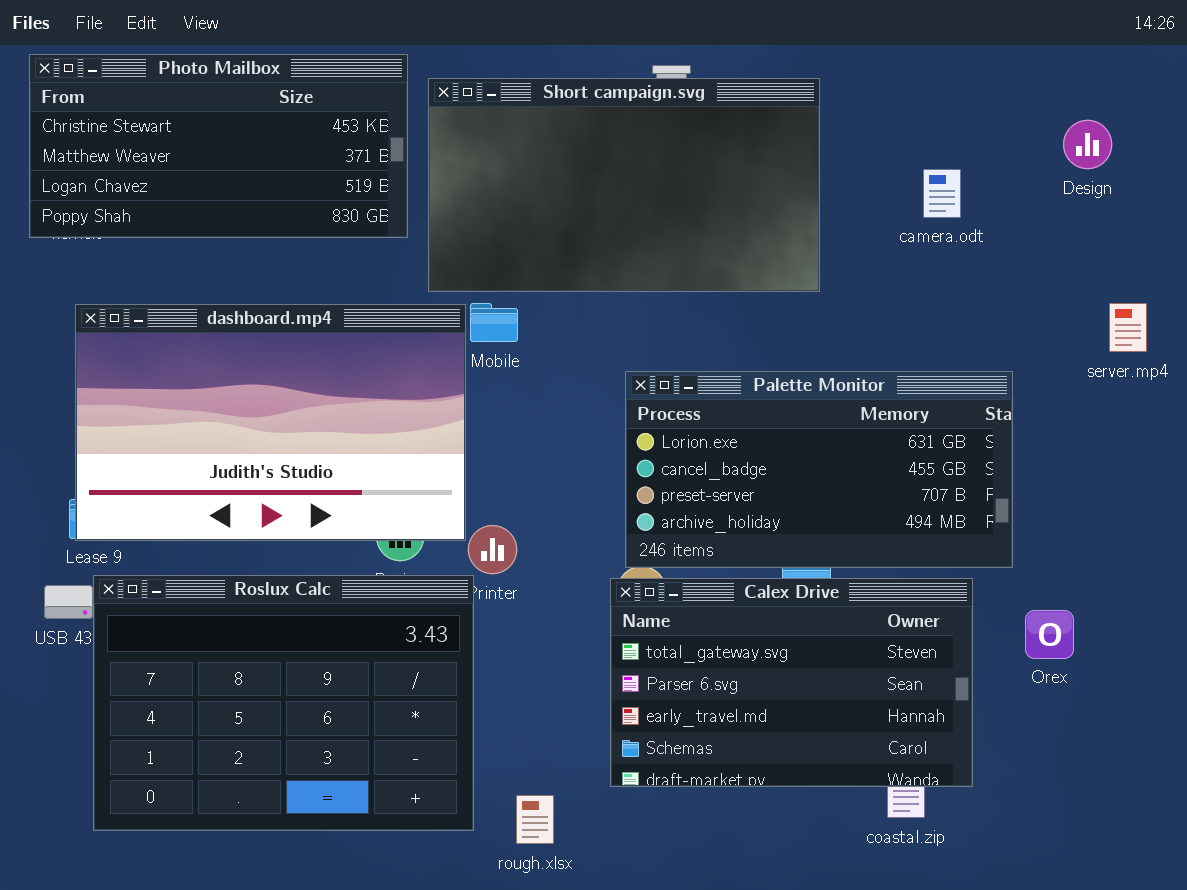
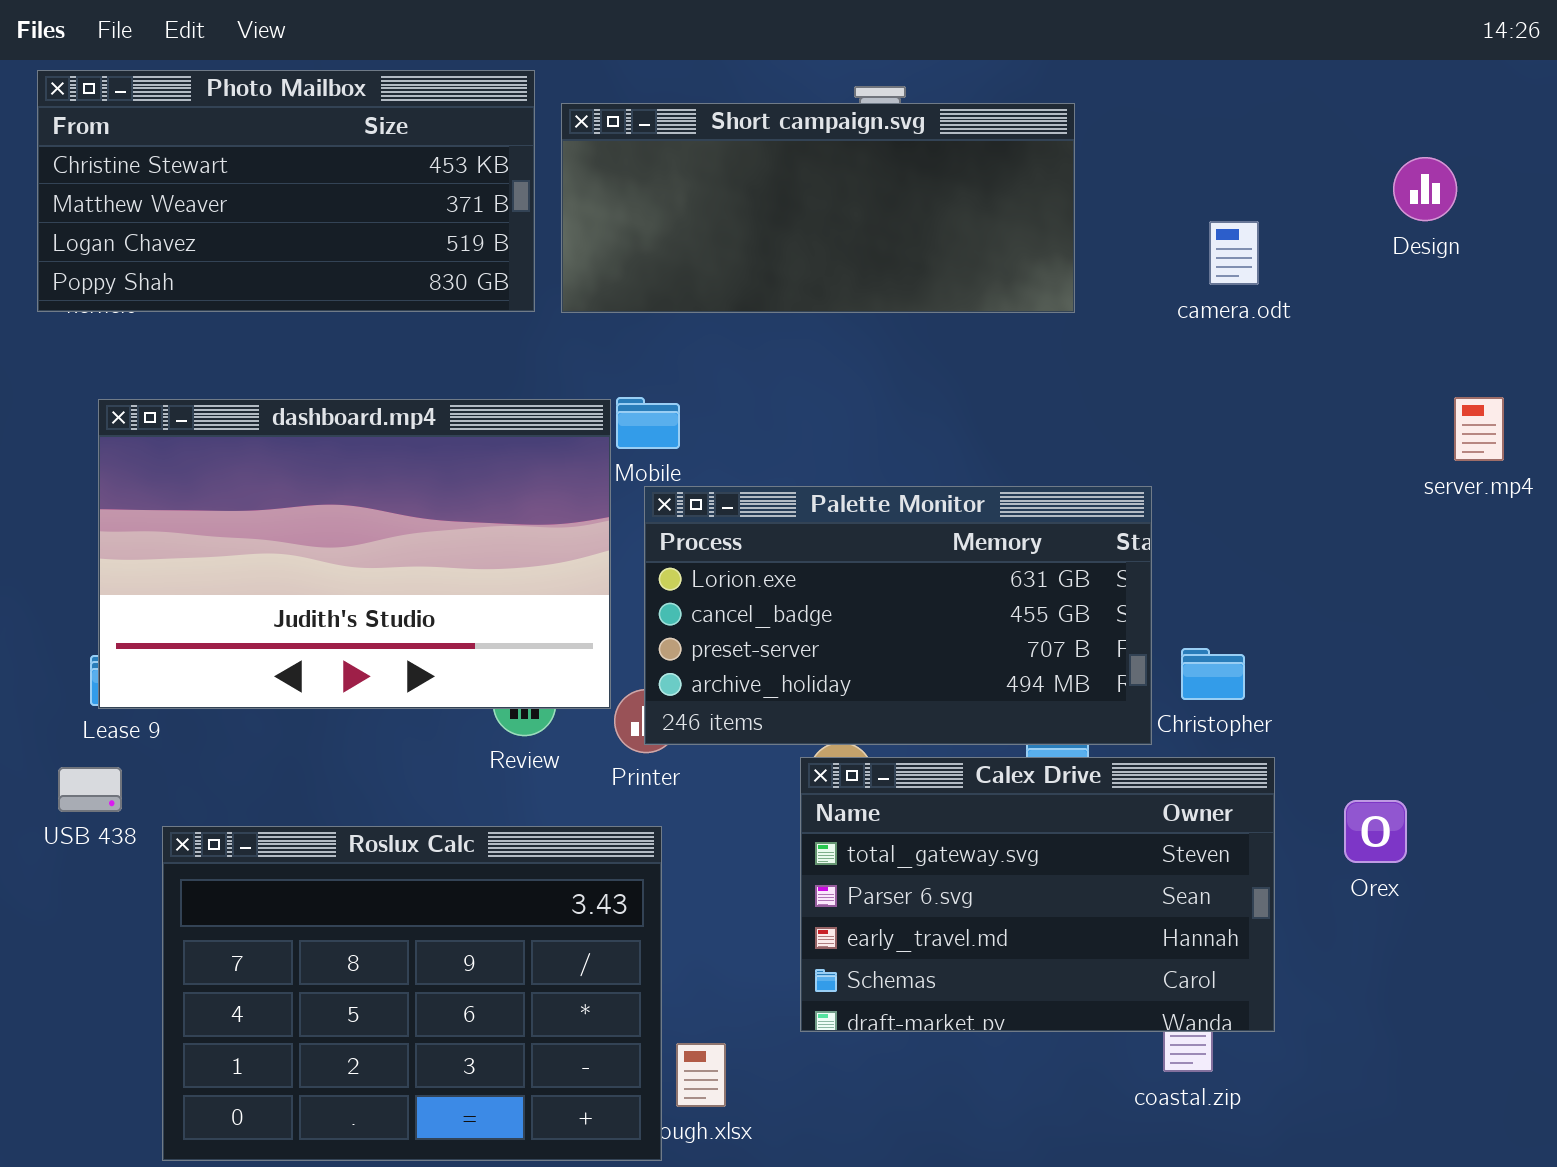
Short campaign.svg: [428,78,820,292] -> [561,103,1075,313], resized
Palette Monitor: [625,371,1013,568] -> [644,486,1152,745], moved
Roslux Calc: [93,575,474,831] -> [162,826,662,1161], moved

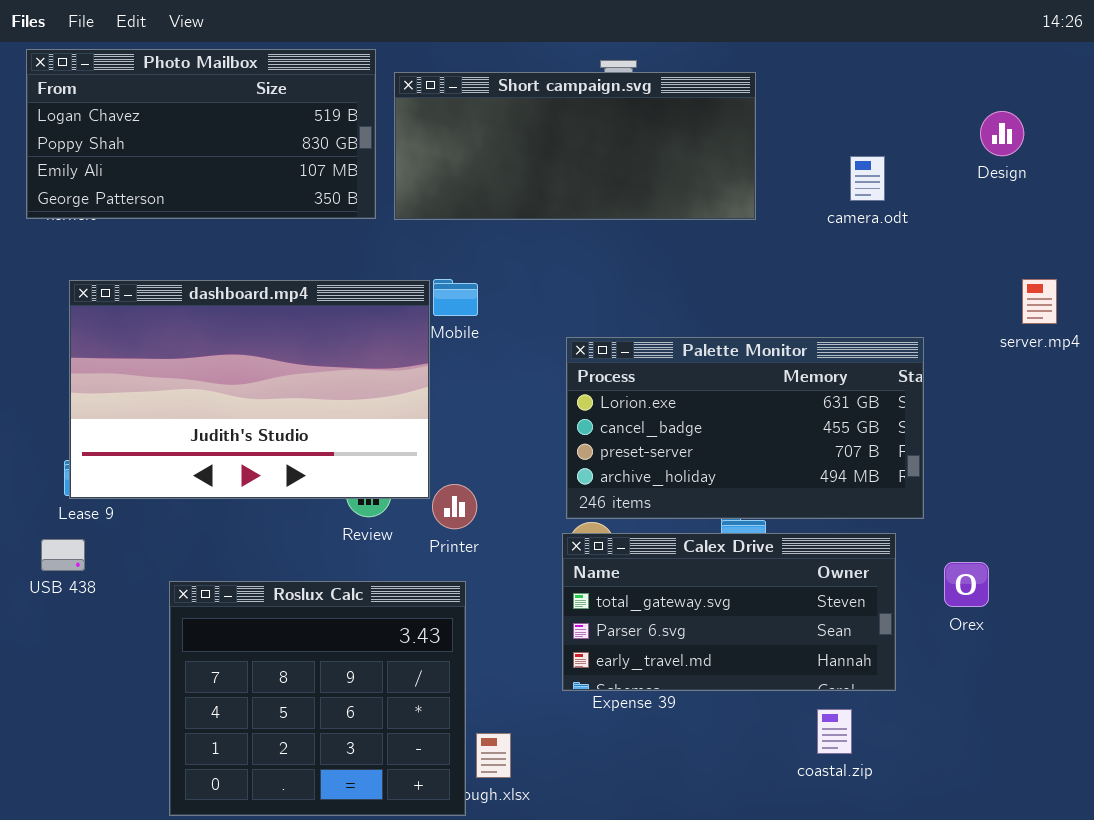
Photo Mailbox: [37,70,535,312] -> [26,49,376,219], scrolled down 2 rows
Palette Monitor: [644,486,1152,745] -> [566,337,924,519], moved
Calex Drive: [800,757,1275,1032] -> [562,533,896,691], resized
Roslux Calc: [162,826,662,1161] -> [169,581,466,816], resized

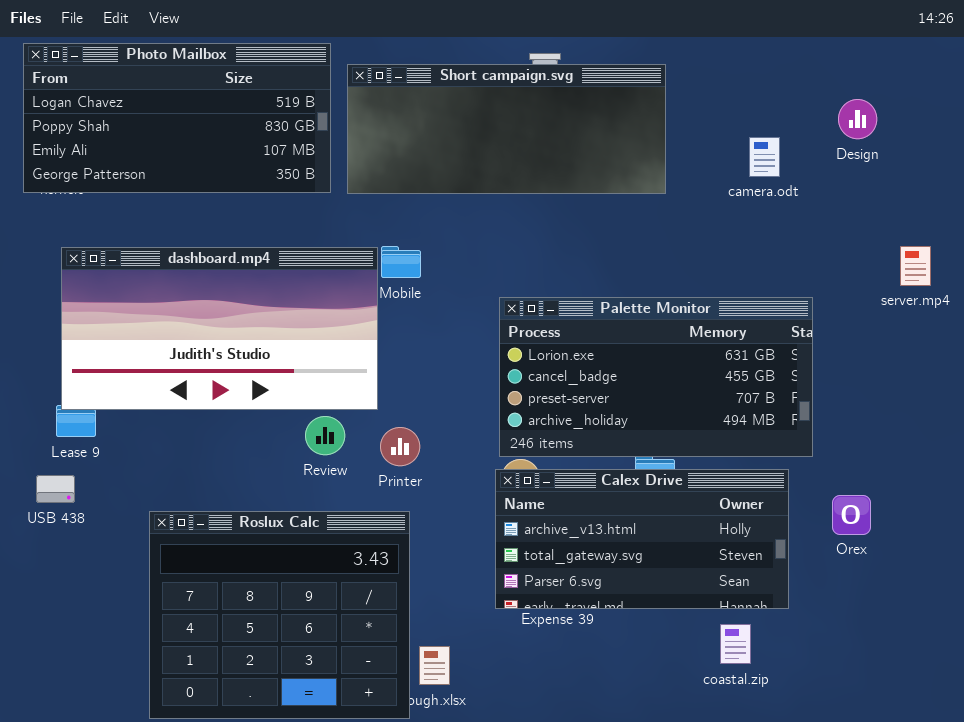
Design: [980,111,1024,156] -> [838,99,877,139], moved
dashboard.mp4: [69,280,430,499] -> [61,247,378,410], resized
Calex Drive: [562,533,896,691] -> [495,469,789,609], scrolled up 1 row

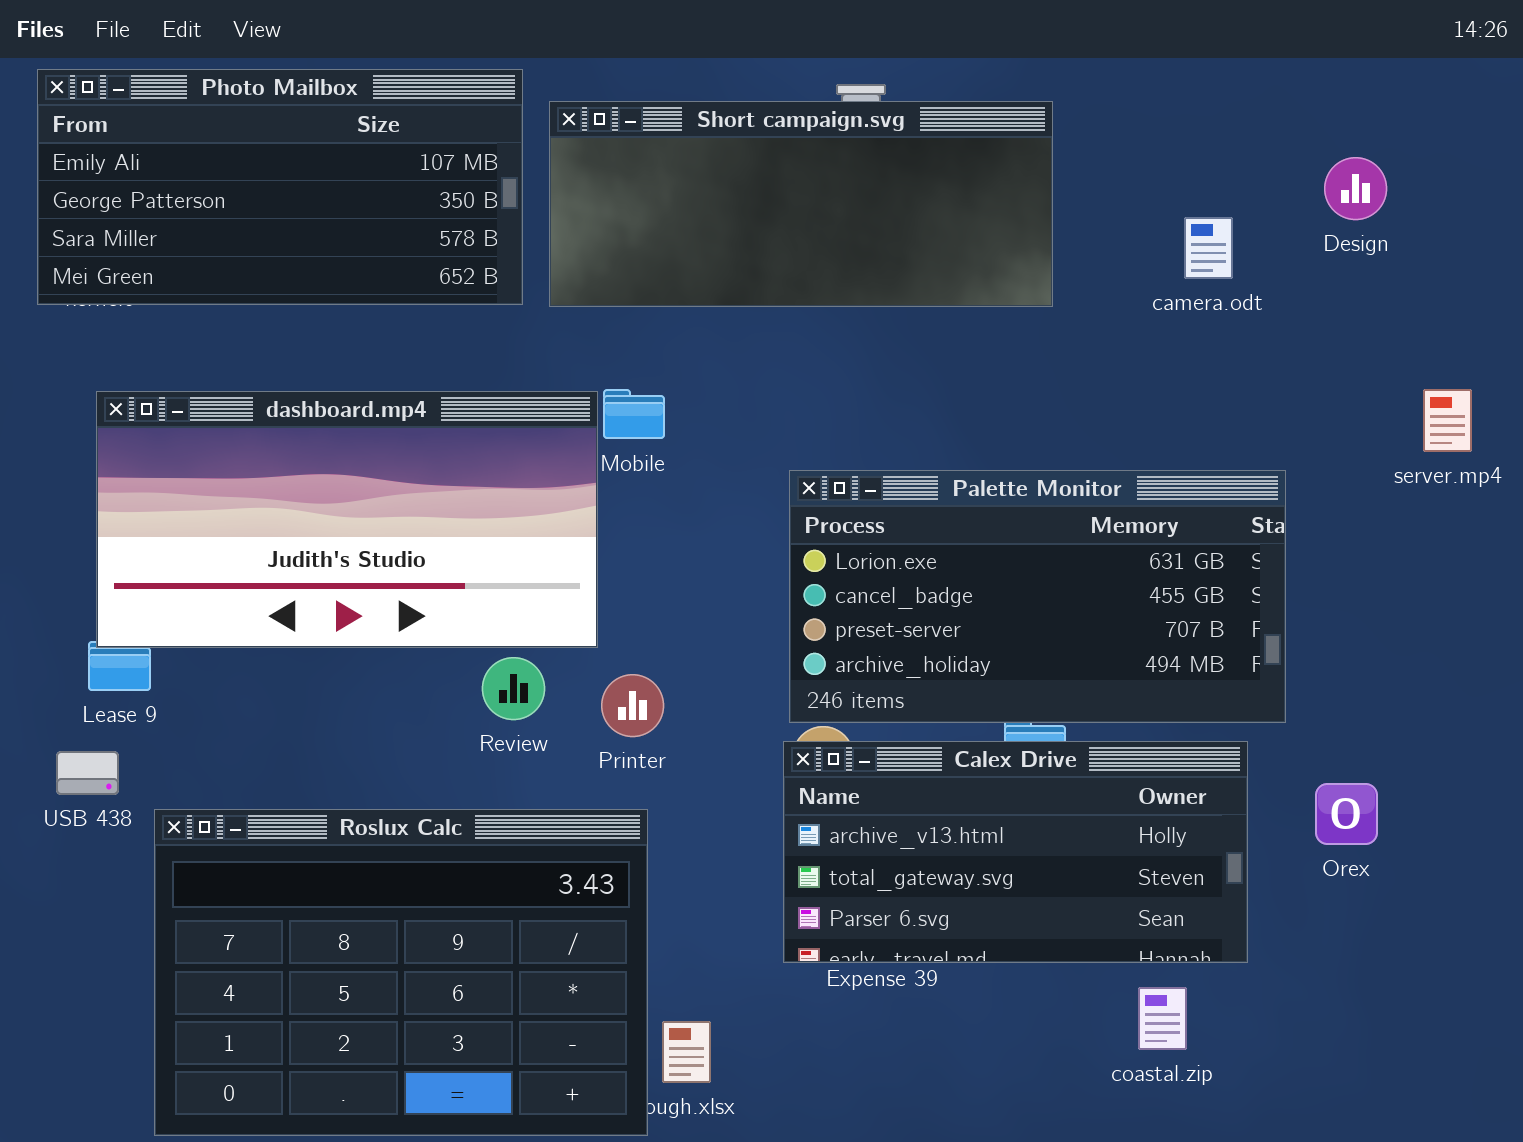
Photo Mailbox: [23,43,331,193] -> [37,69,523,305], scrolled down 2 rows
Roslux Calc: [149,511,410,719] -> [154,809,648,1136], resized

